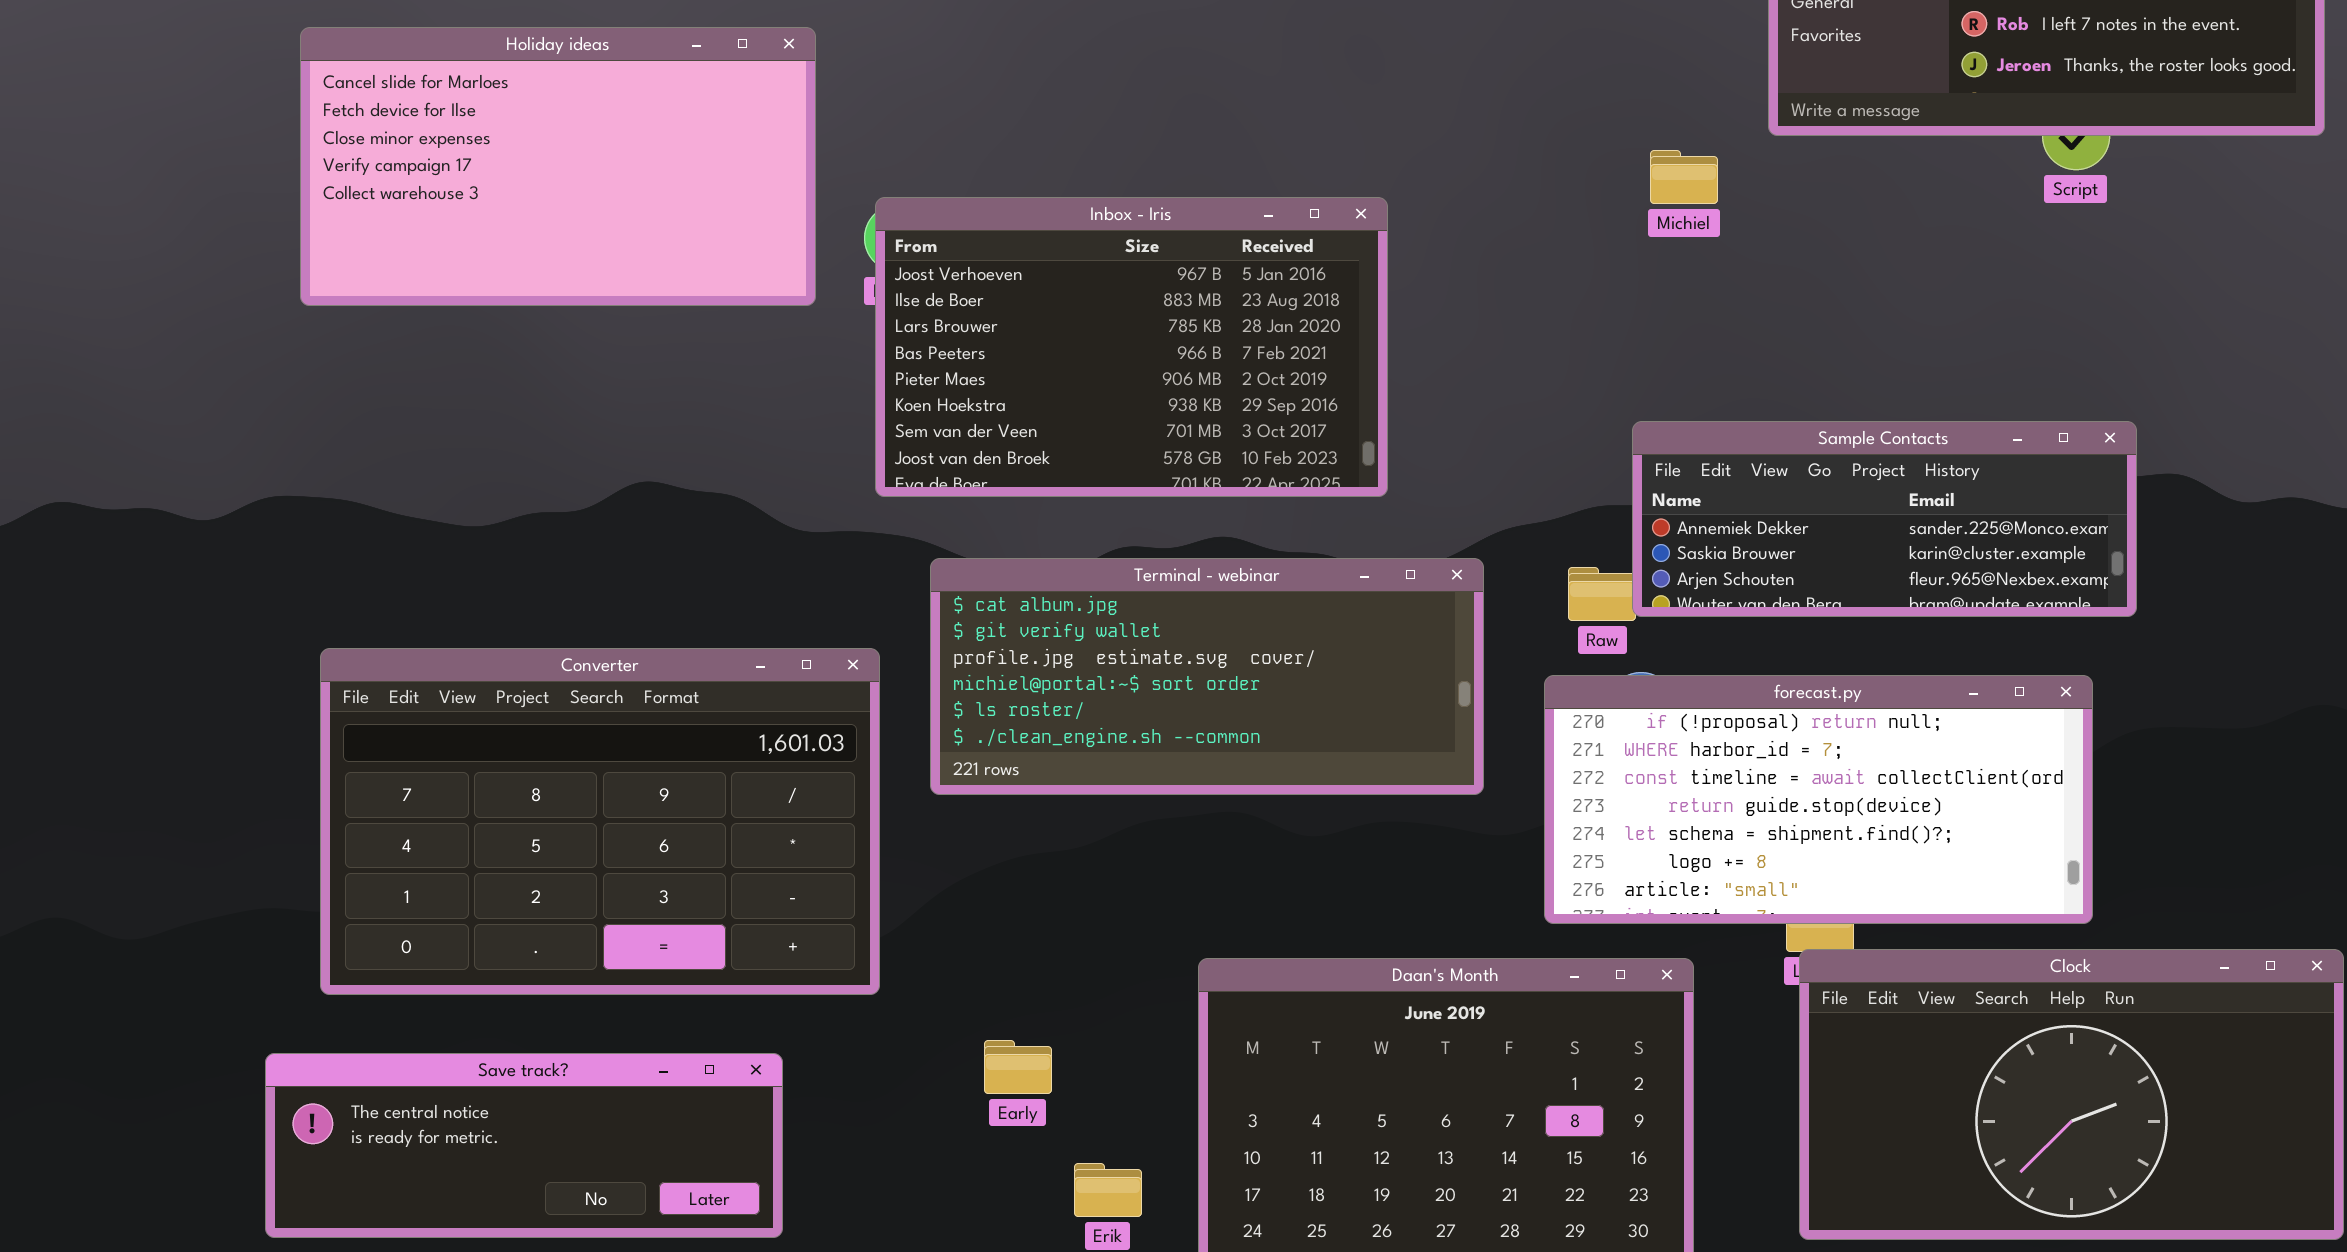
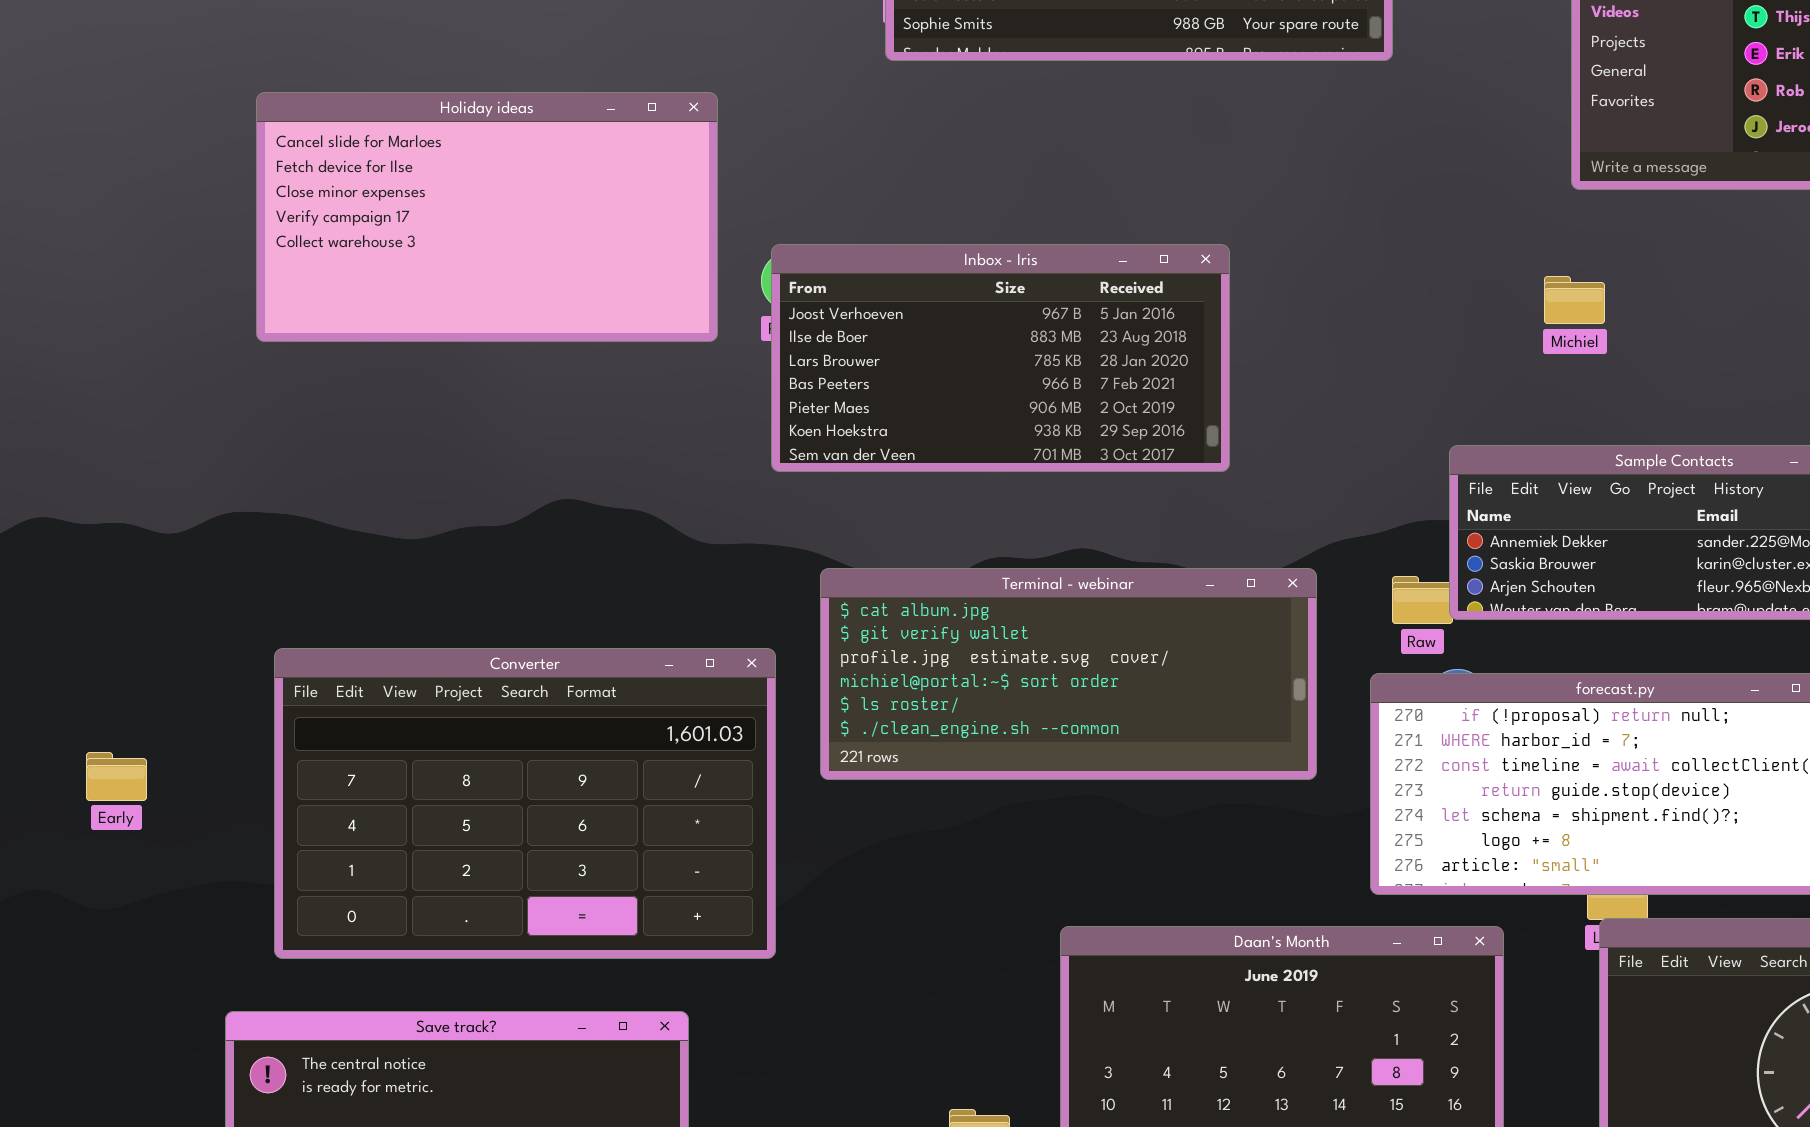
Michiel: [1650,150,1718,204] -> [1544,276,1605,324], moved
Inbox - Iris: [875,197,1388,497] -> [771,244,1230,472], resized
Early: [984,1040,1052,1094] -> [86,752,147,801], moved

